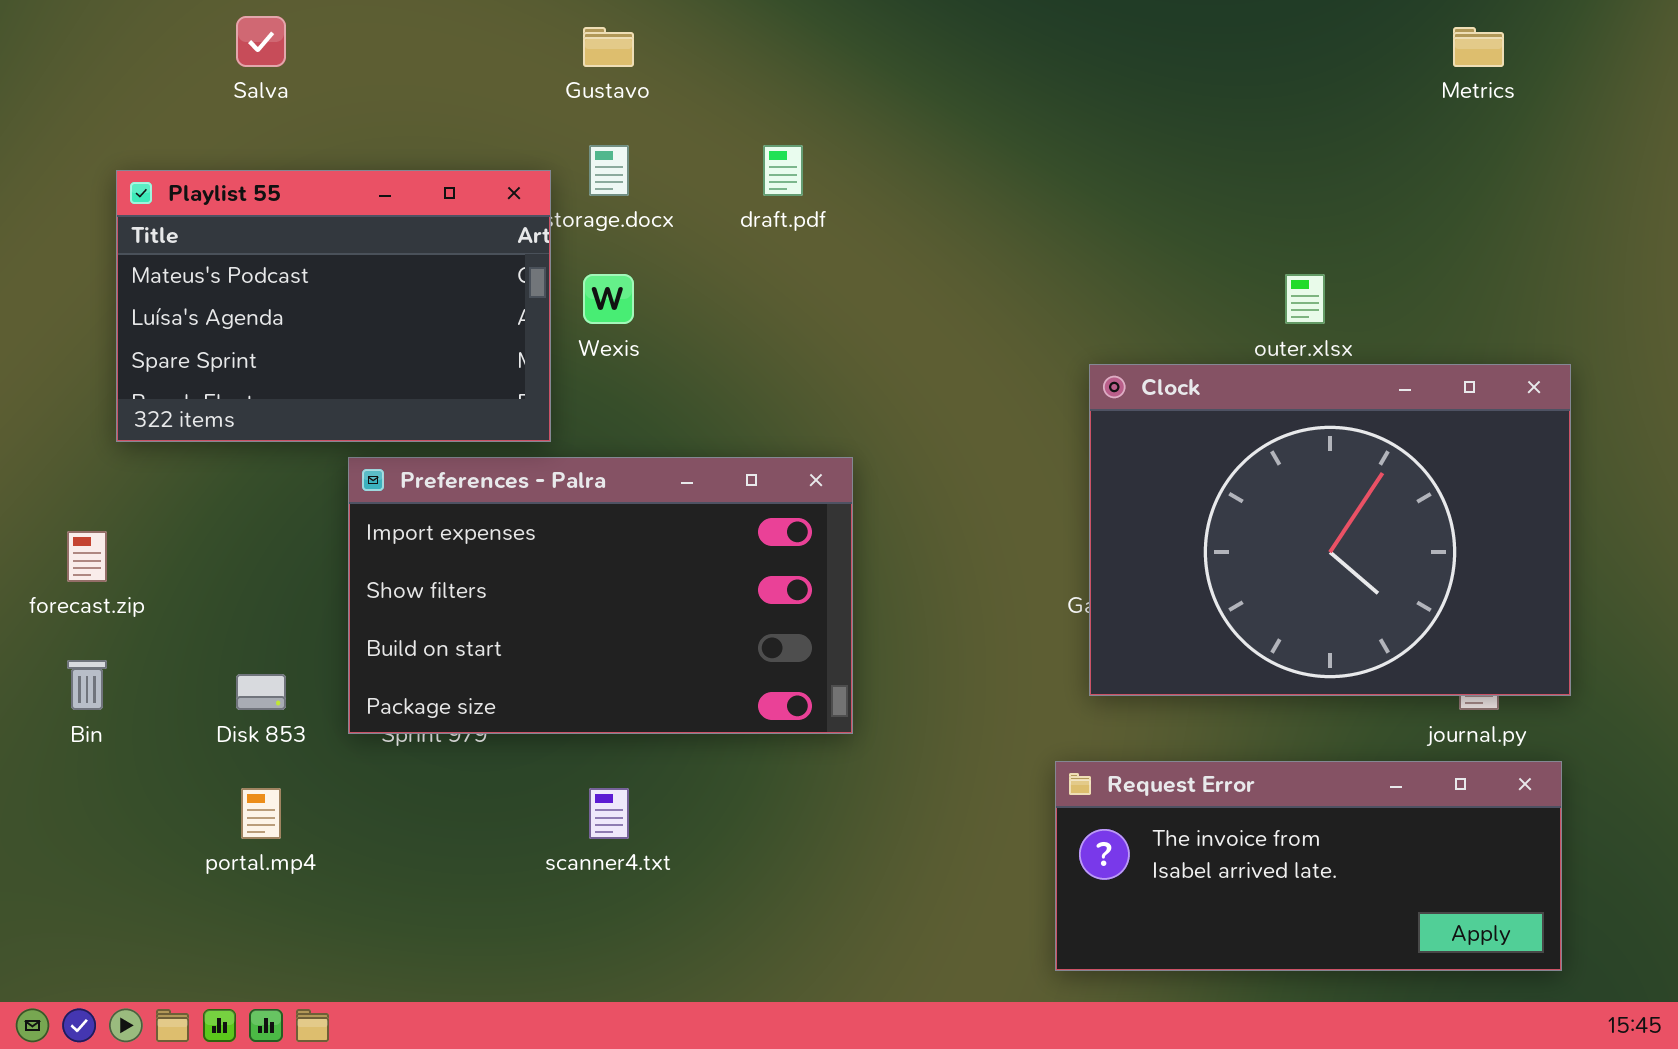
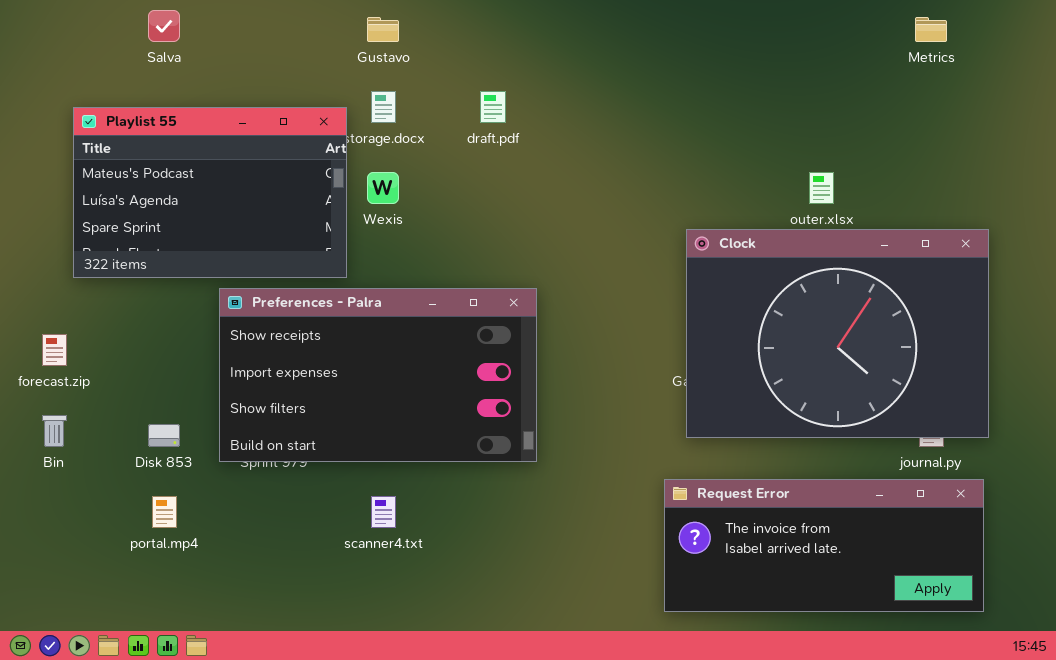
Preferences - Palra: [348,457,853,734] -> [219,288,537,462], scrolled up 1 row

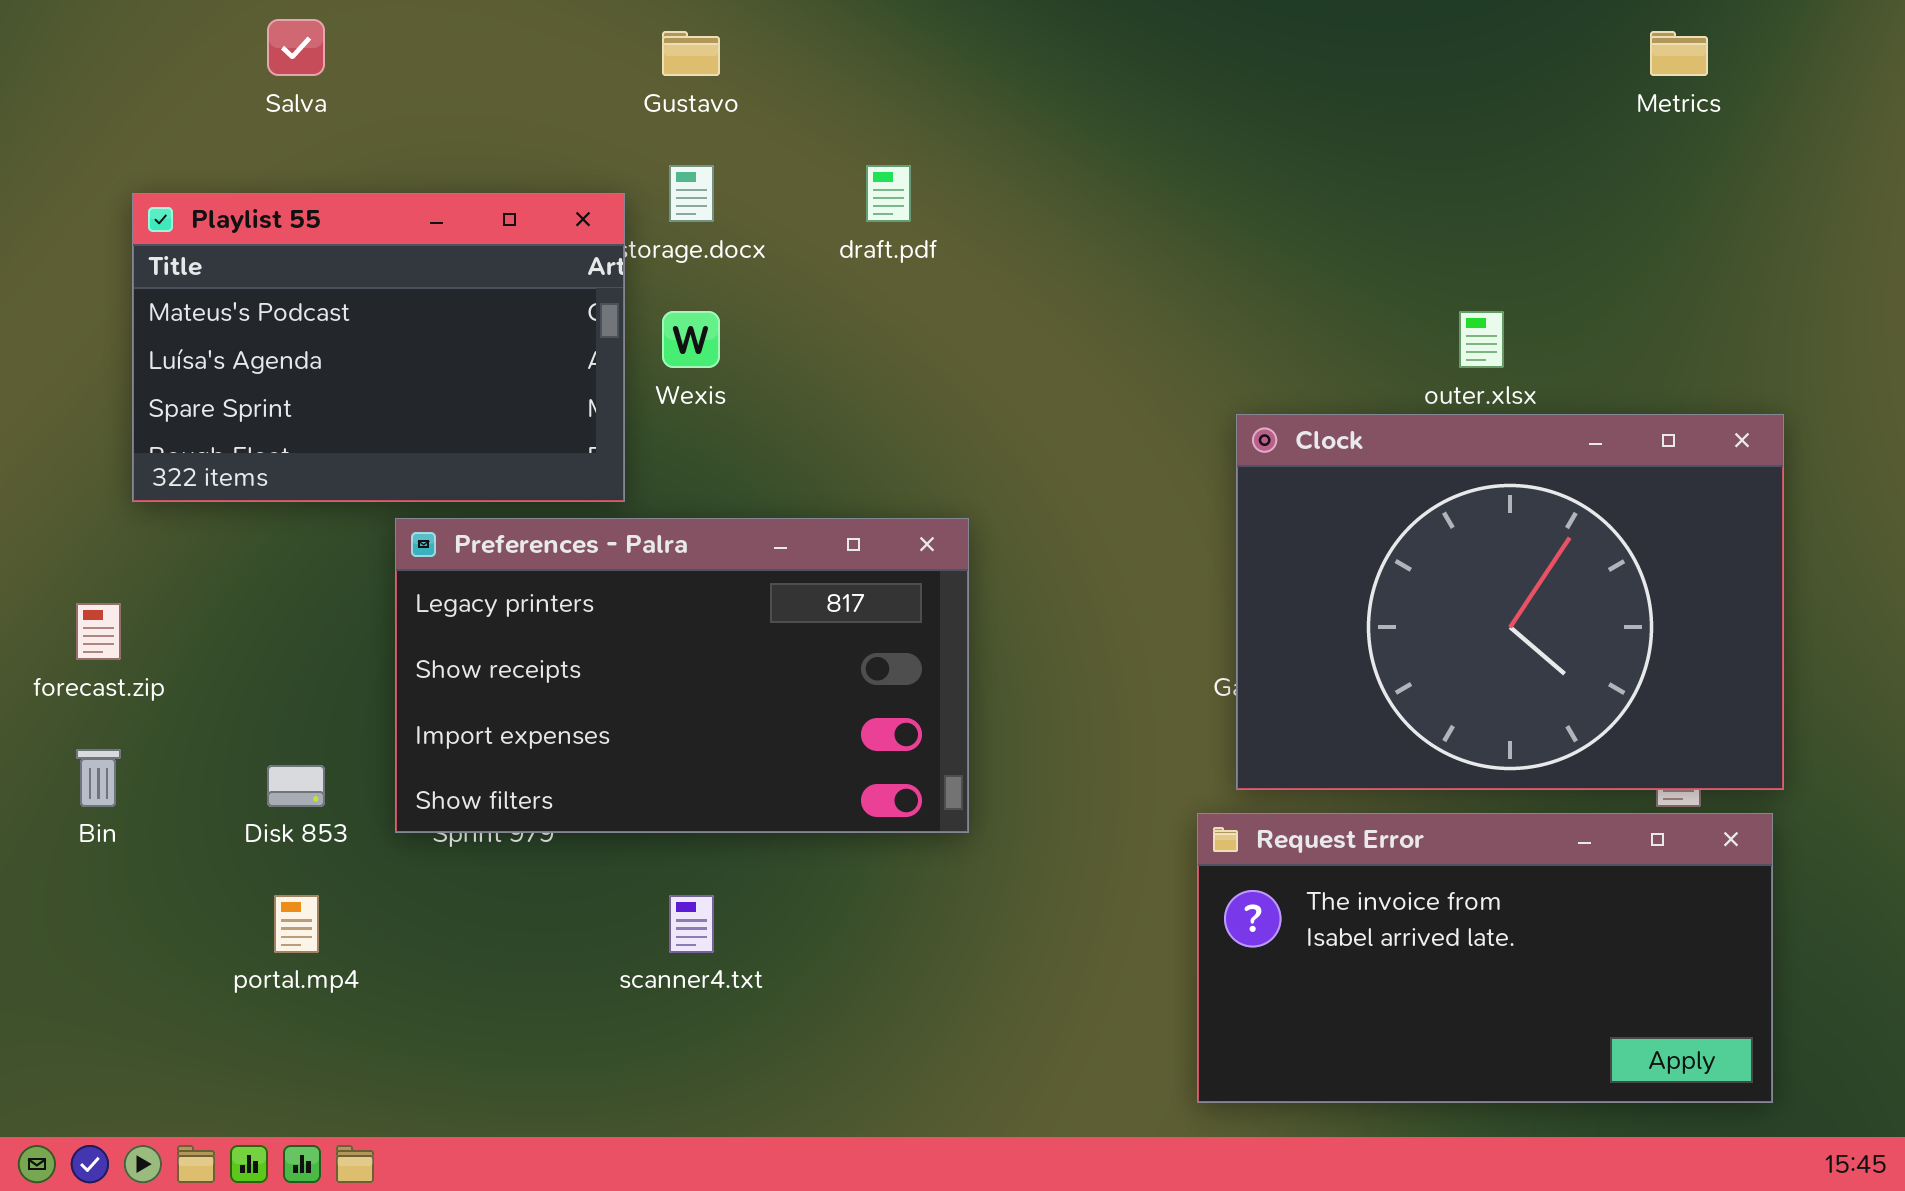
Preferences - Palra: [219,288,537,462] -> [395,518,969,833], scrolled up 1 row
Request Error: [664,479,984,612] -> [1197,813,1773,1103], resized

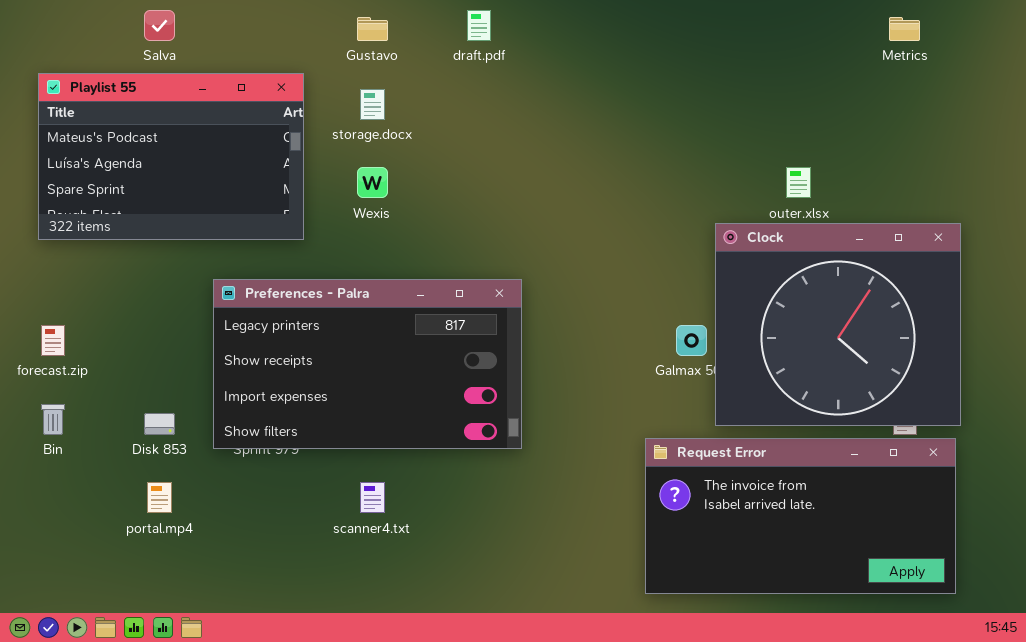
draft.pdf: [866,165,911,222] -> [467,10,491,41], moved
Playlist 55: [132,193,625,502] -> [38,73,304,240], moved
Clock: [1236,414,1784,790] -> [715,223,961,426], resized

